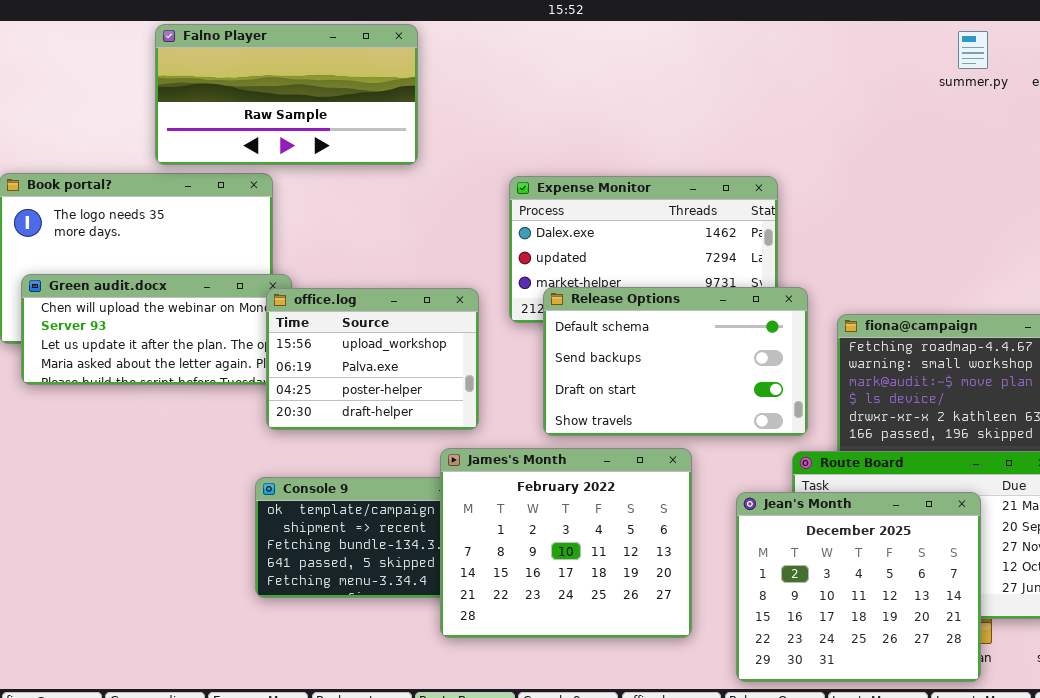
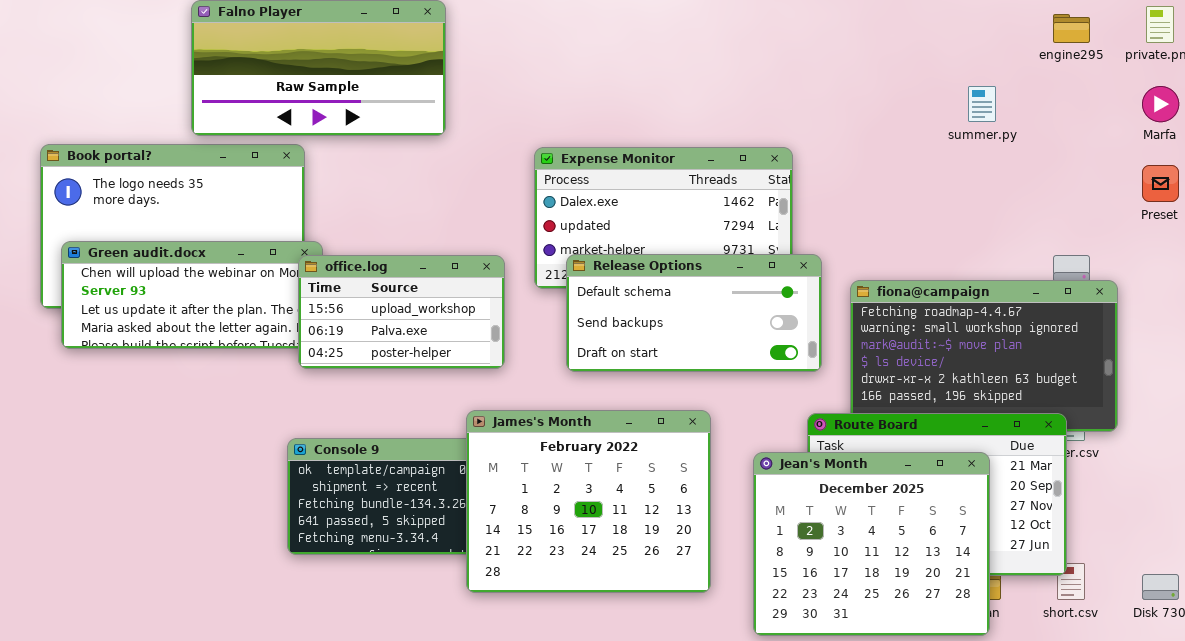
summer.py: [958,31,988,69] -> [968,86,996,122], moved
Release Options: [543,287,808,436] -> [566,254,822,372], resized
office.log: [266,288,479,430] -> [298,255,505,369], resized

